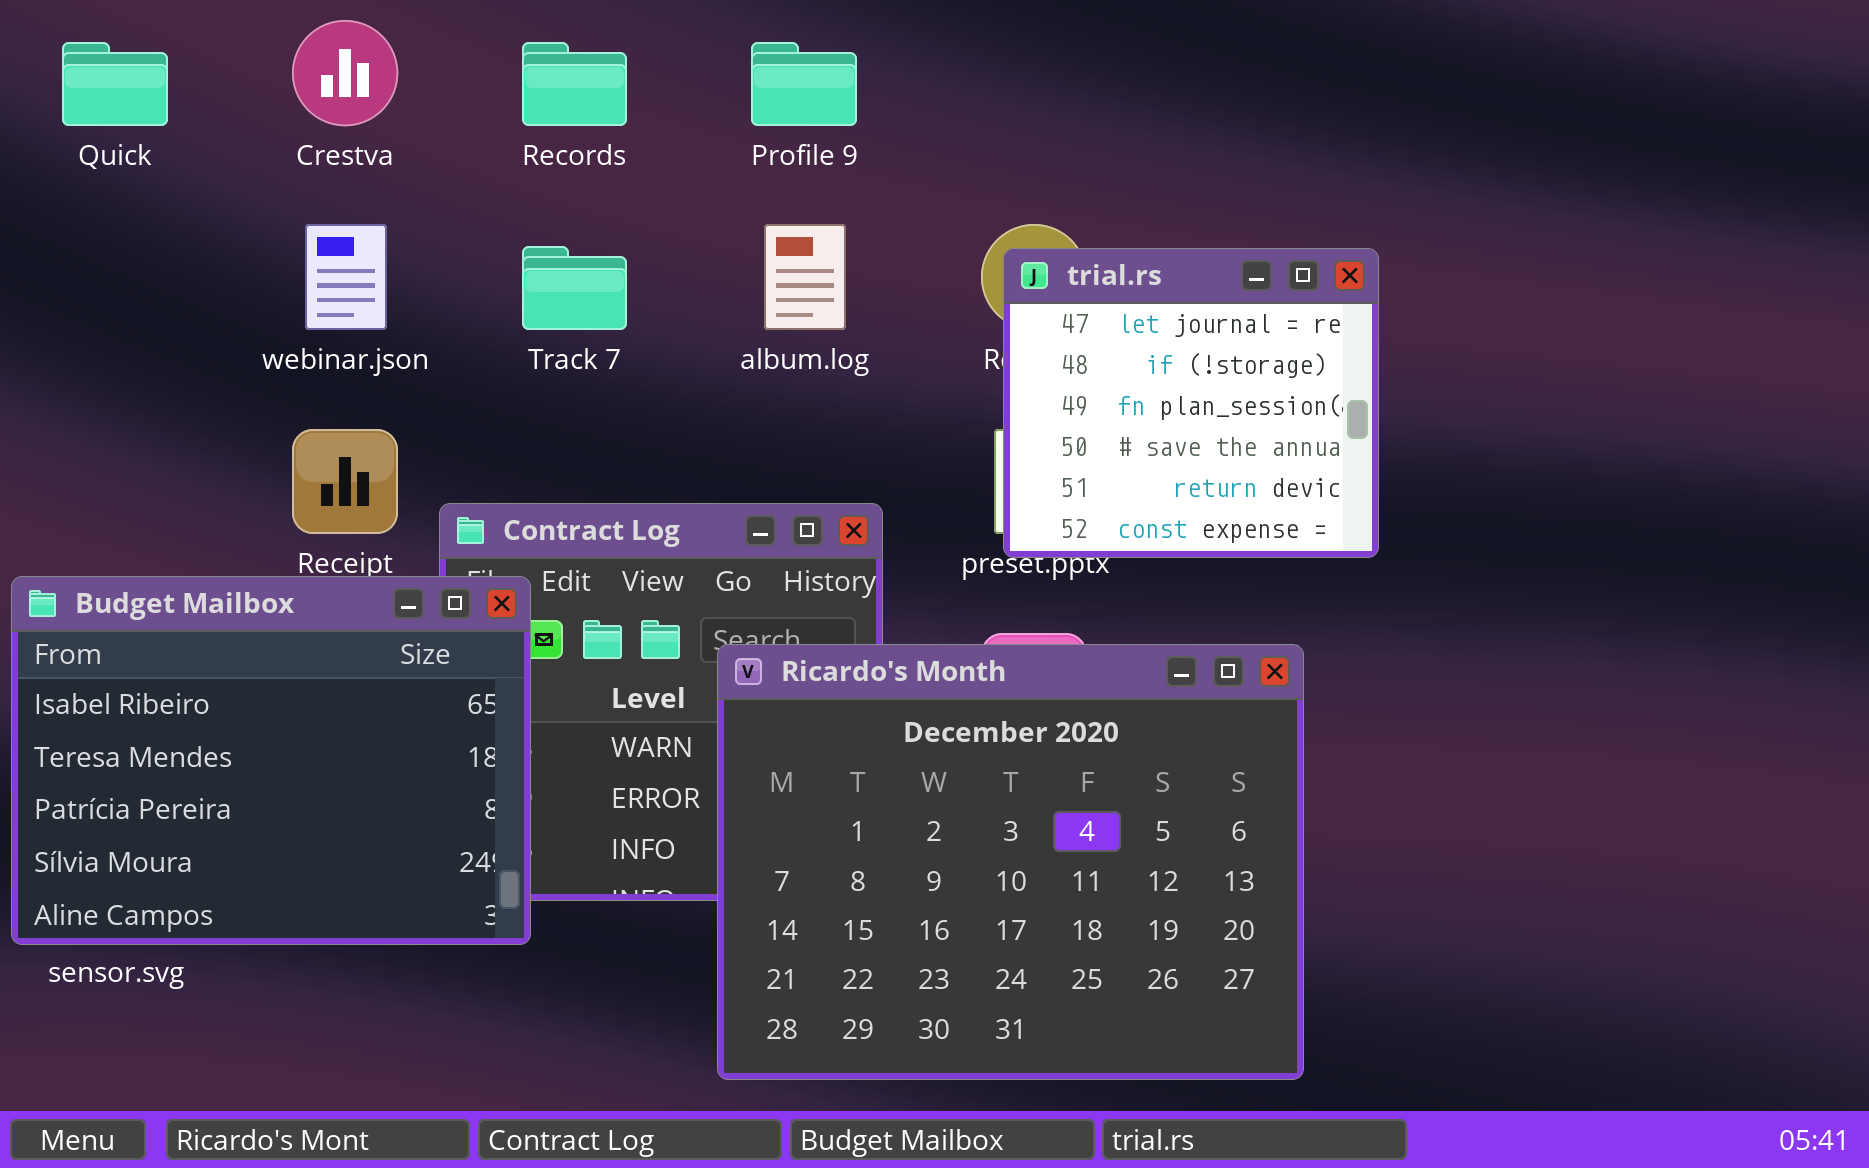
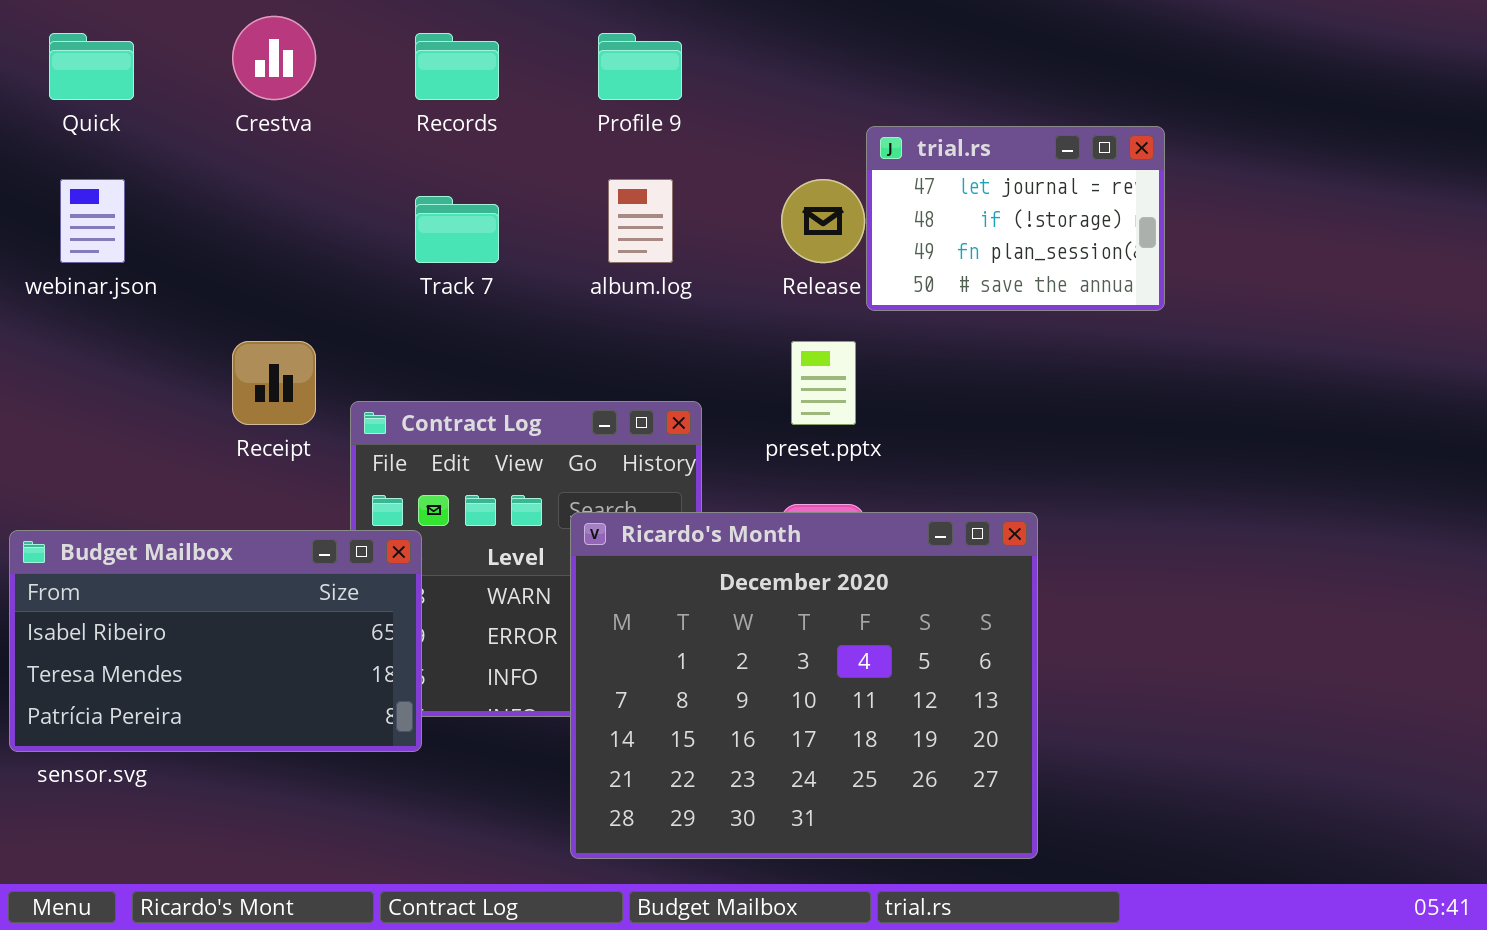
webinar.json: [305,224,387,330] -> [60,179,125,263], moved
trial.rs: [1003,248,1379,558] -> [866,126,1165,311], moved, resized
Budget Mailbox: [11,576,531,945] -> [9,530,422,752], resized

